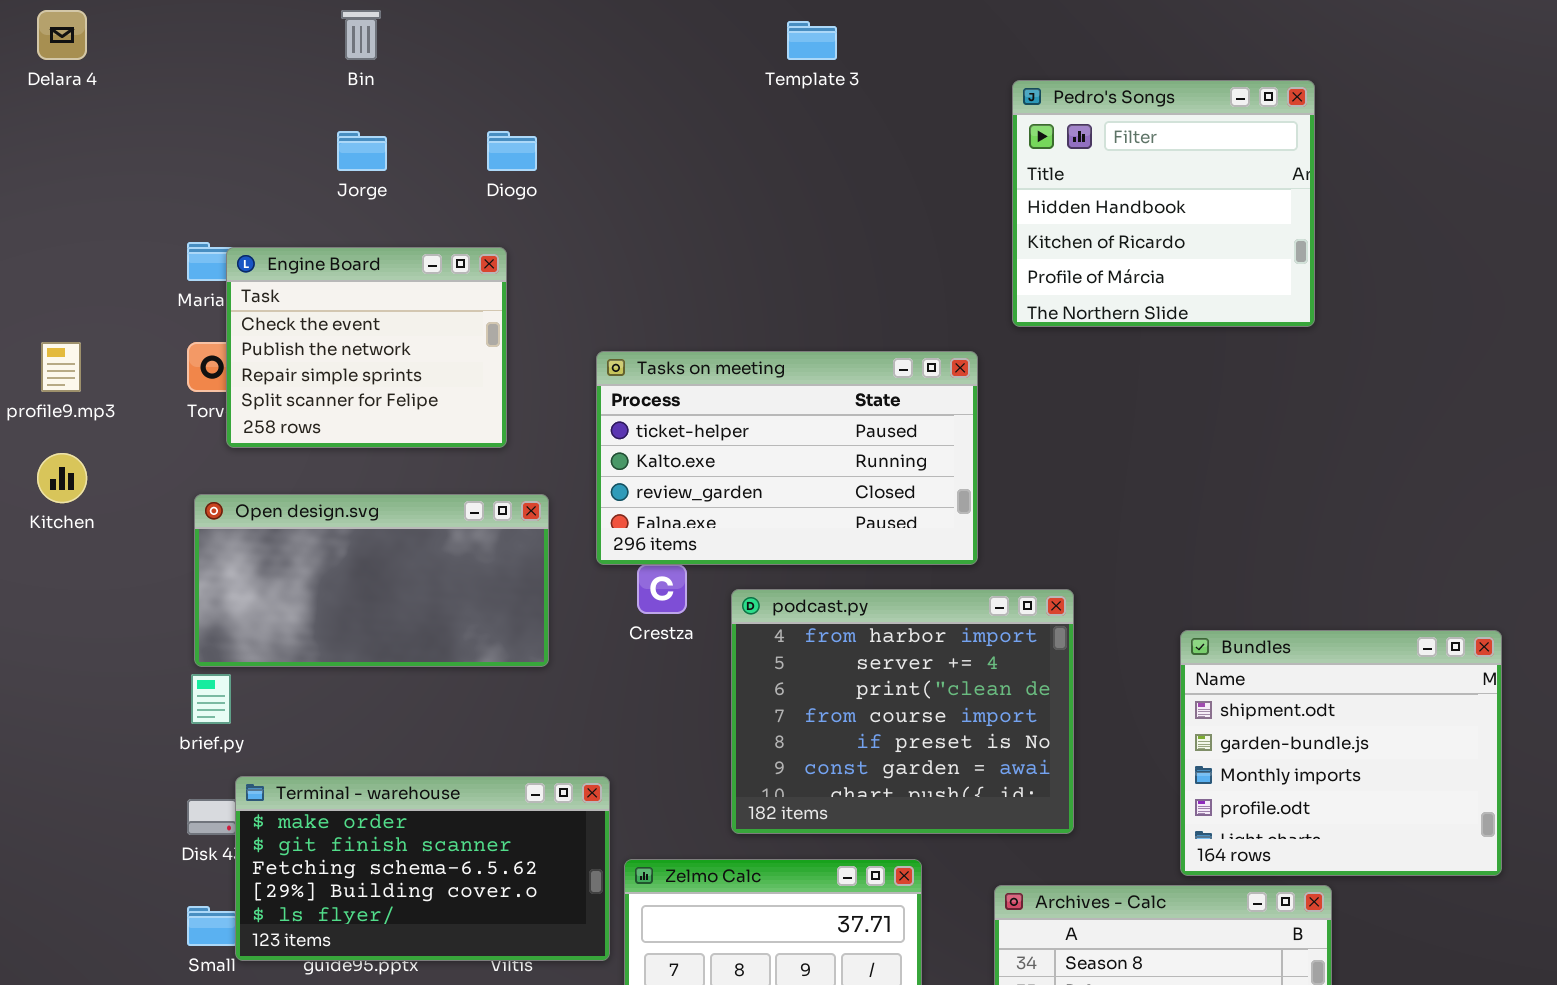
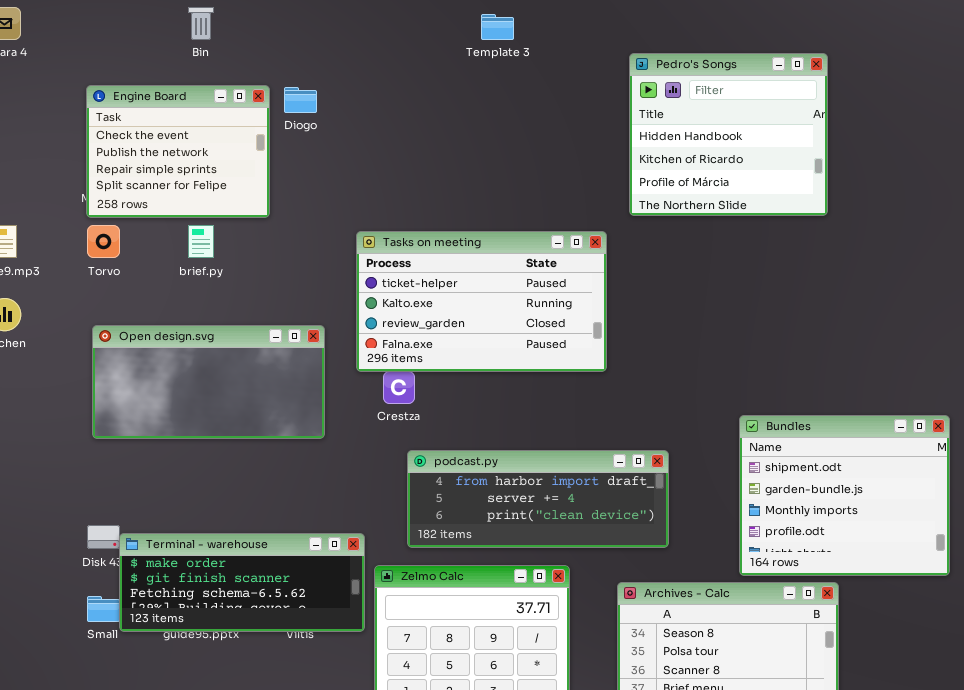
Engine Board: [226,247,507,448] -> [86,85,270,218], moved
podcast.py: [731,589,1074,834] -> [407,450,669,548], resized
brief.py: [191,674,231,724] -> [188,225,214,258], moved
Terminal - warehouse: [235,776,610,961] -> [119,533,365,632], resized

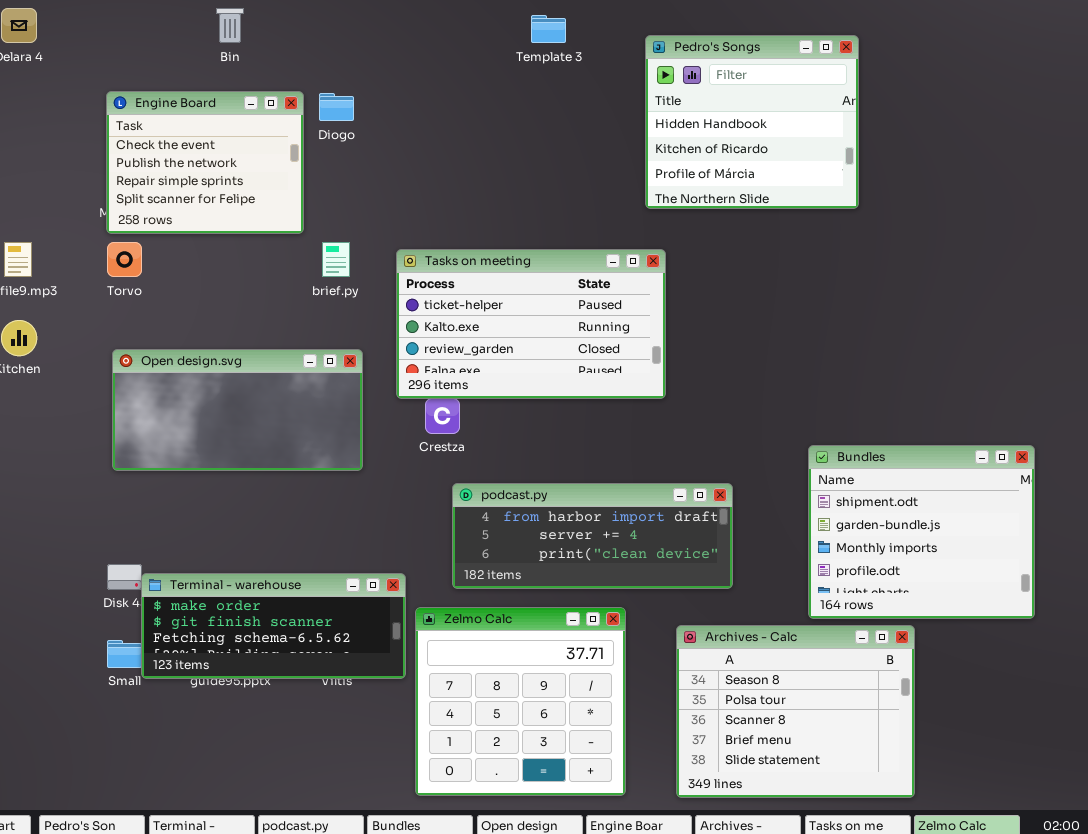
Pedro's Songs: [629,53,828,216] -> [645,35,859,209], moved
brief.py: [188,225,214,258] -> [322,242,350,277], moved

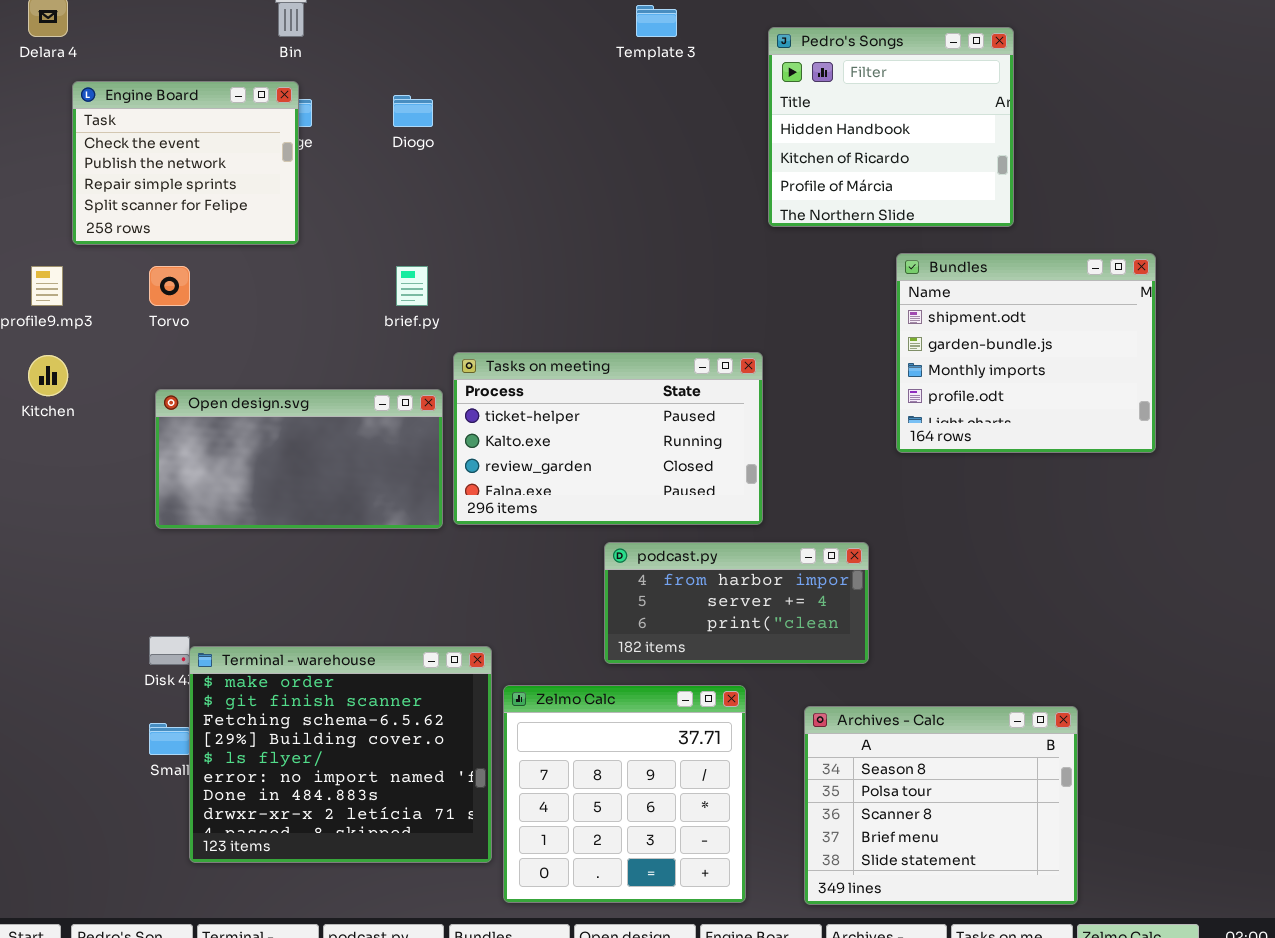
Engine Board: [106,91,304,234] -> [72,81,299,245], moved
Tasks on meeting: [396,249,666,399] -> [453,352,763,525], moved
Bundles: [808,445,1035,619] -> [896,253,1156,453], moved
podcast.py: [452,483,733,589] -> [604,542,869,664], resized
Terminal - warehouse: [141,573,406,679] -> [189,646,492,863], resized

